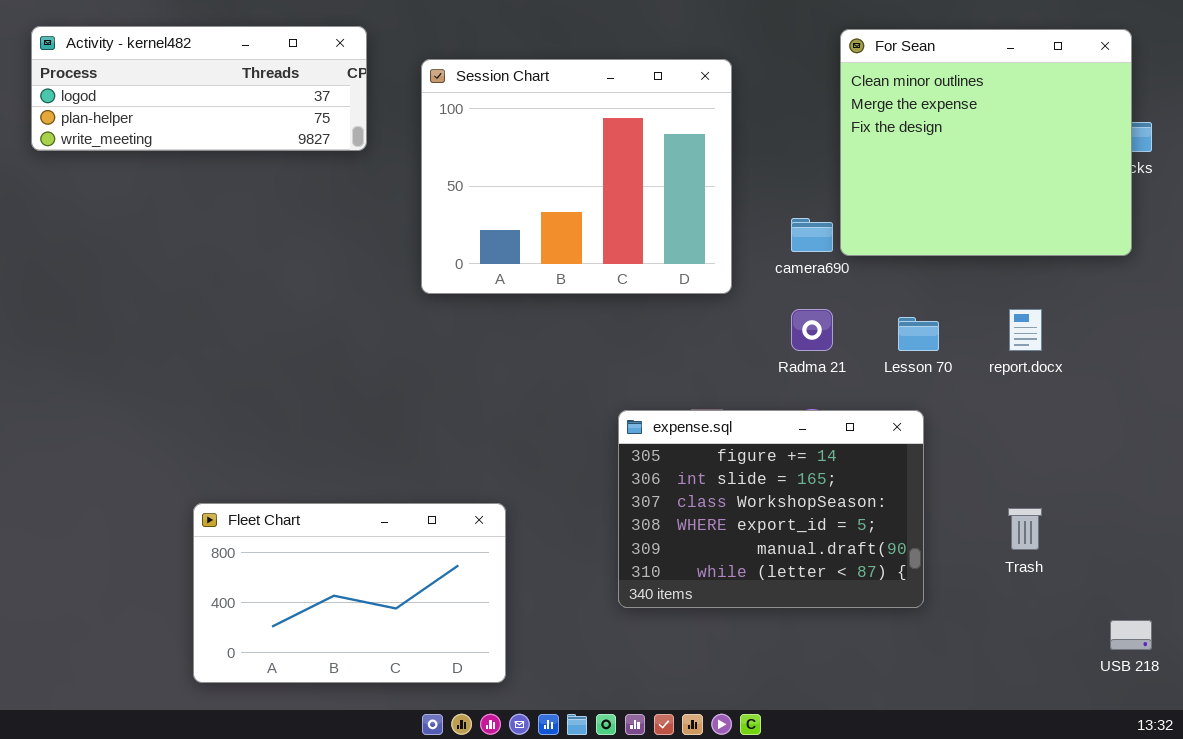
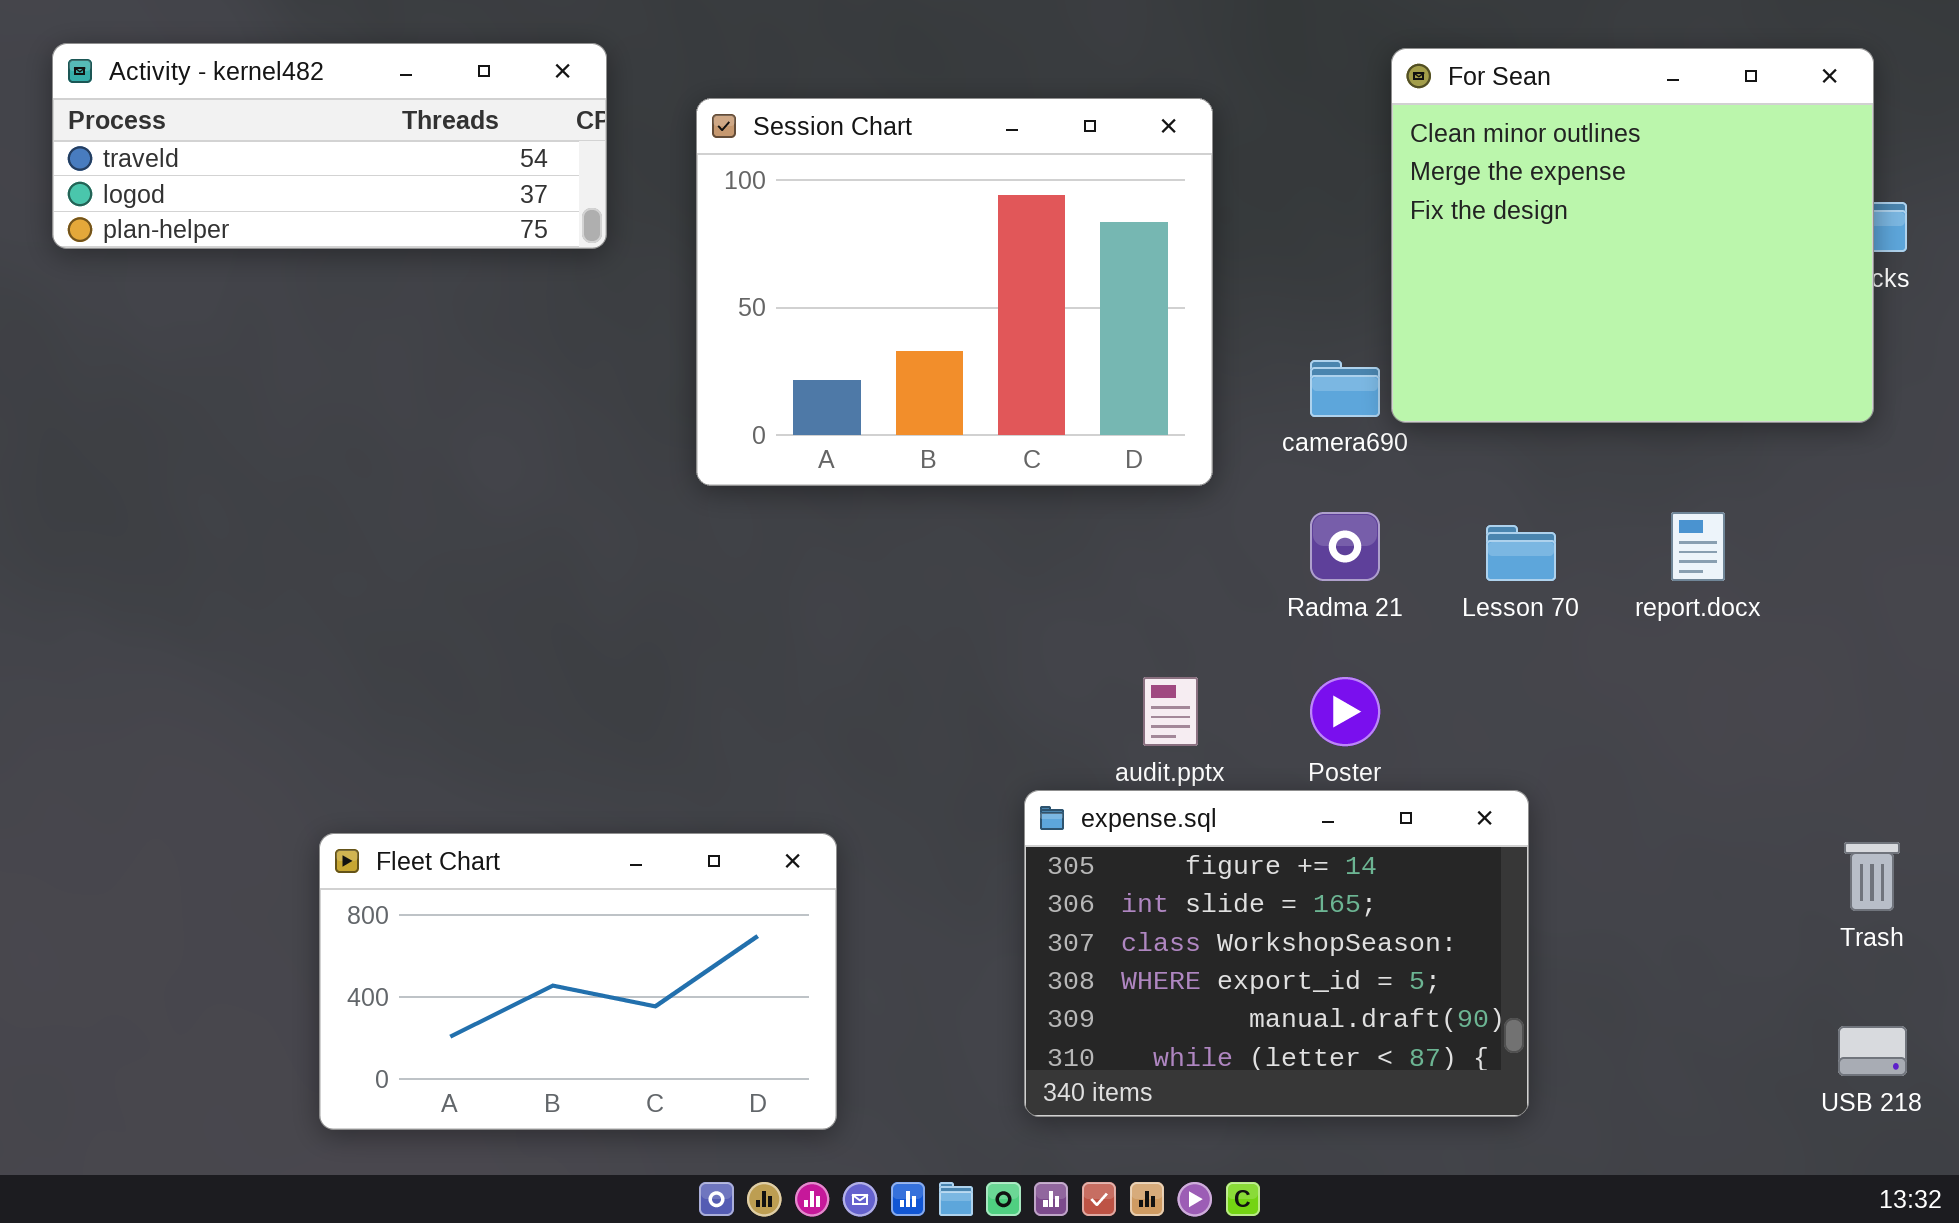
Activity - kernel482: [31,26,367,151] -> [52,43,607,249], scrolled up 1 row
expense.sql: [618,410,924,608] -> [1024,790,1529,1117], moved
Trash: [1008,508,1042,550] -> [1844,842,1900,911], moved

